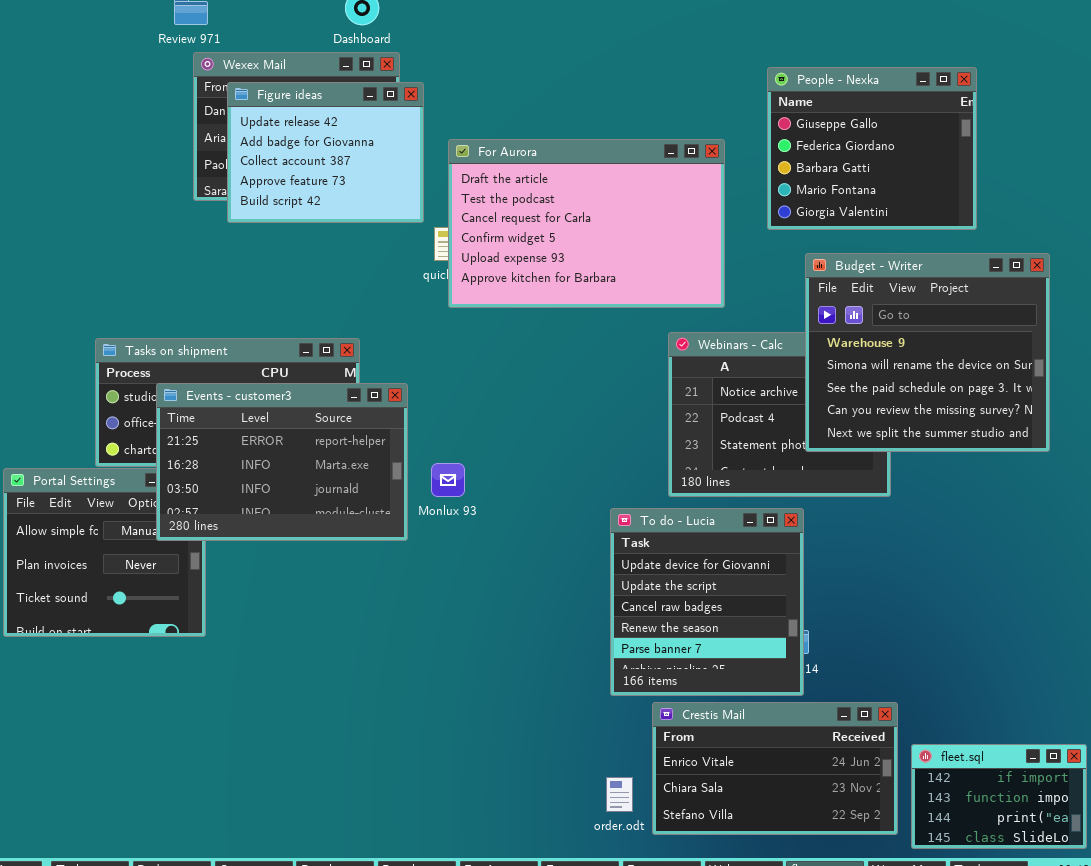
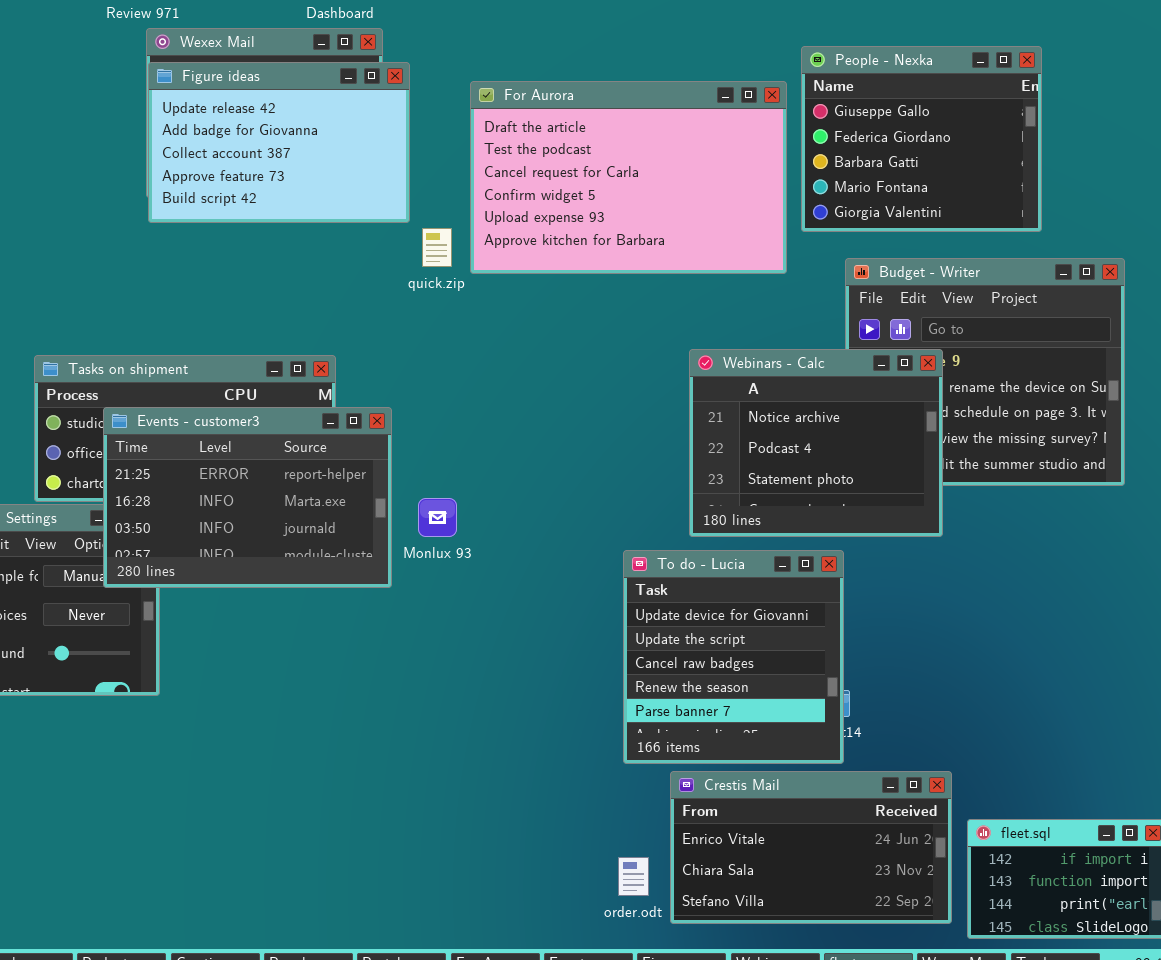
Figure ideas: [227,82,424,223] -> [148,62,410,223], resized
For Aurora: [448,139,725,308] -> [470,81,787,274], moved
Webinars - Calc: [668,332,891,497] -> [689,349,943,537], raised

